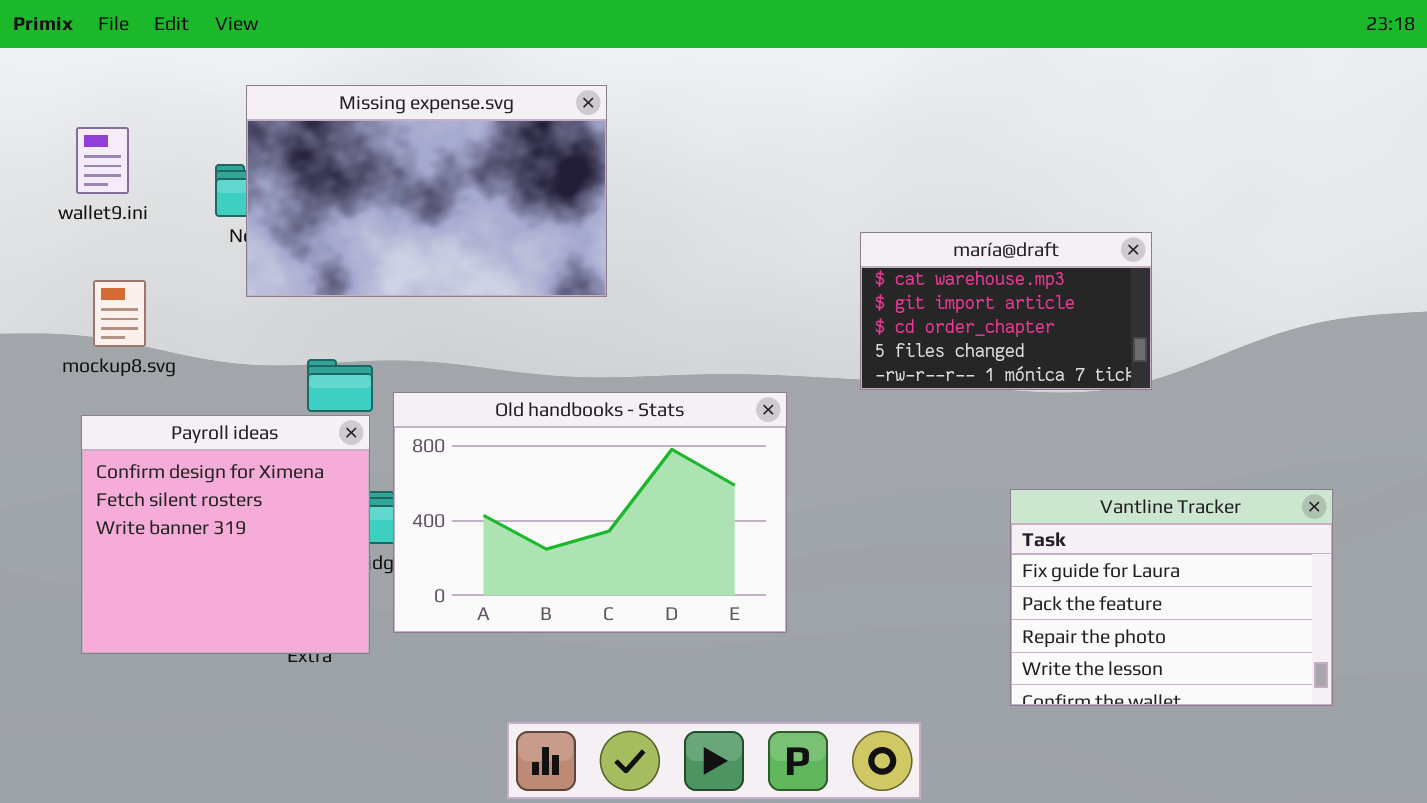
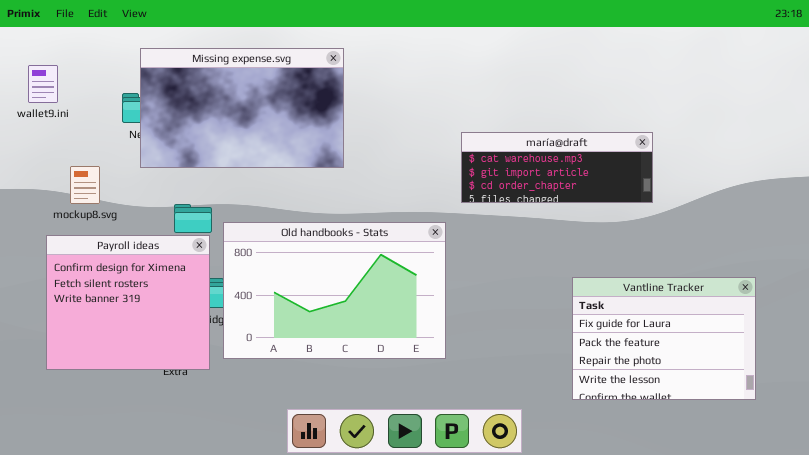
wallet9.ini: [76,127,129,194] -> [28,65,58,103], moved
maría@draft: [860,232,1152,390] -> [461,132,653,203], resized
mockup8.svg: [93,280,146,347] -> [70,166,100,204], moved

